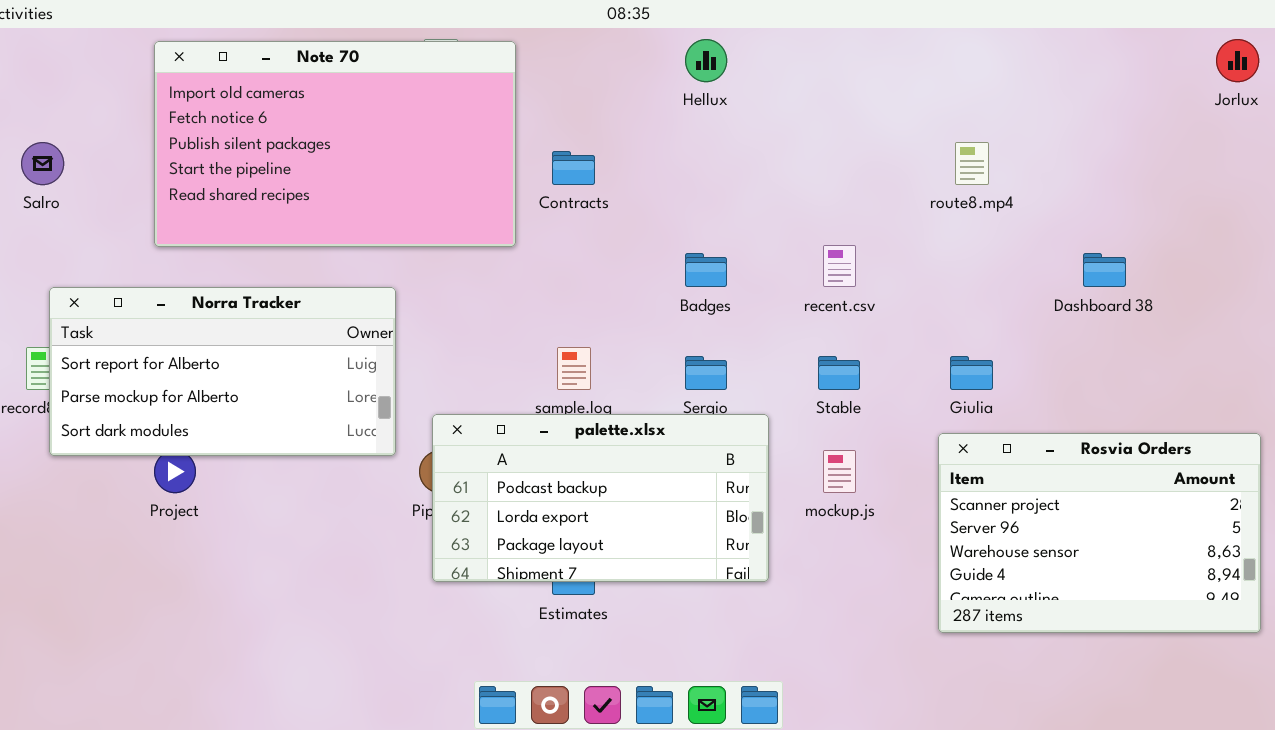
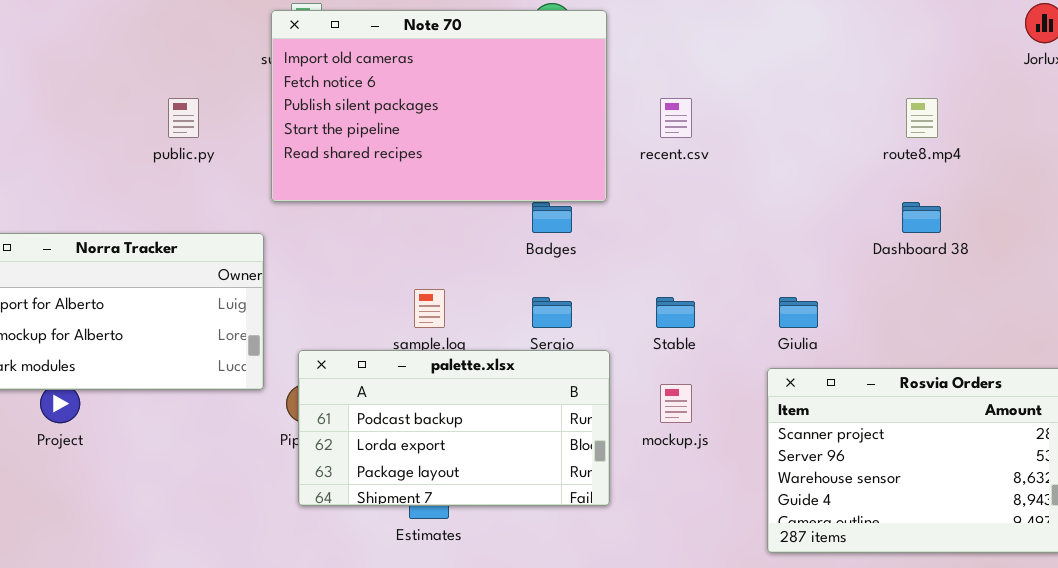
Note 70: [154,41,516,247] -> [271,10,607,202], moved
route8.mp4: [955,142,989,185] -> [906,98,938,138], moved
recent.csv: [823,245,856,287] -> [660,98,692,138], moved

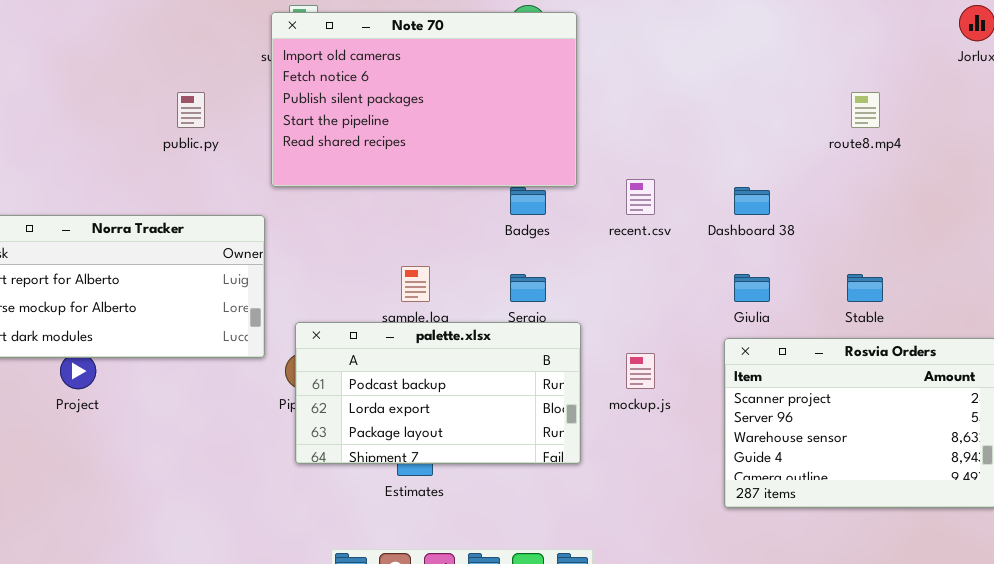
recent.csv: [660,98,692,138] -> [626,179,655,215], moved
Dashboard 38: [902,202,941,233] -> [734,187,770,215], moved
Stable: [656,297,695,328] -> [847,274,883,302], moved

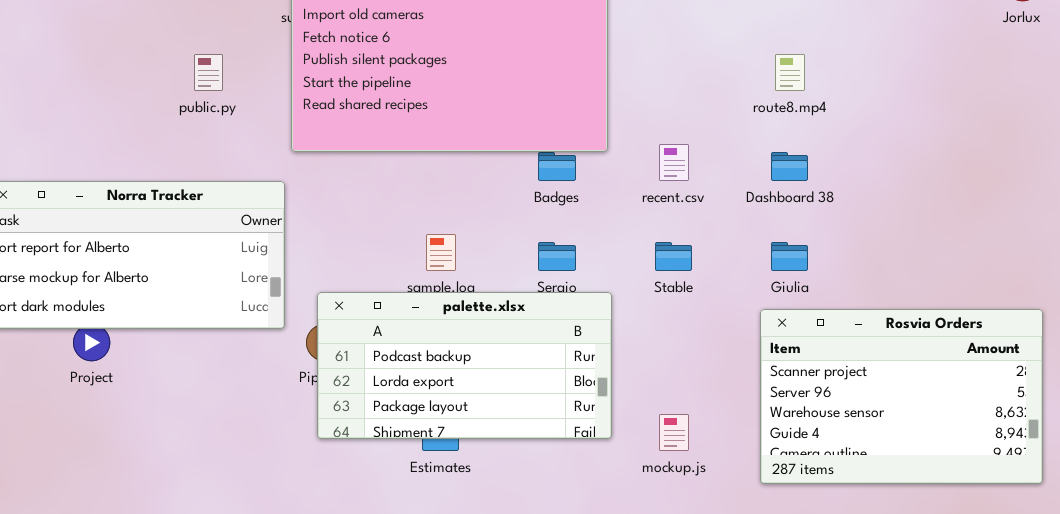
route8.mp4: [851,92,880,128] -> [775,54,805,91], moved
Stable: [847,274,883,302] -> [655,242,692,271], moved
mockup.js: [626,353,655,389] -> [659,414,689,451], moved

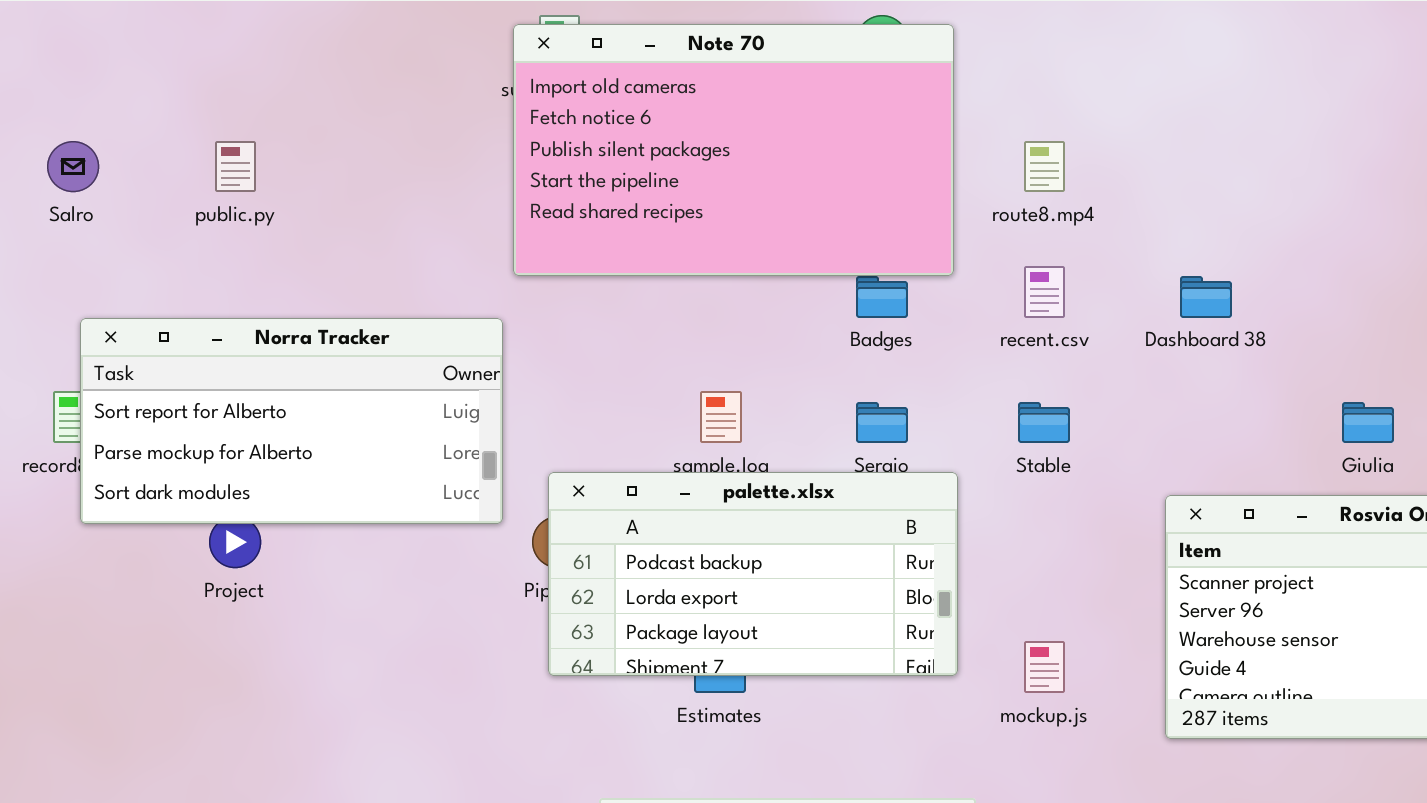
public.py: [194,54,223,91] -> [215,141,256,192], moved
route8.mp4: [775,54,805,91] -> [1024,141,1065,192], moved
Giulia: [771,242,808,271] -> [1342,402,1394,443], moved

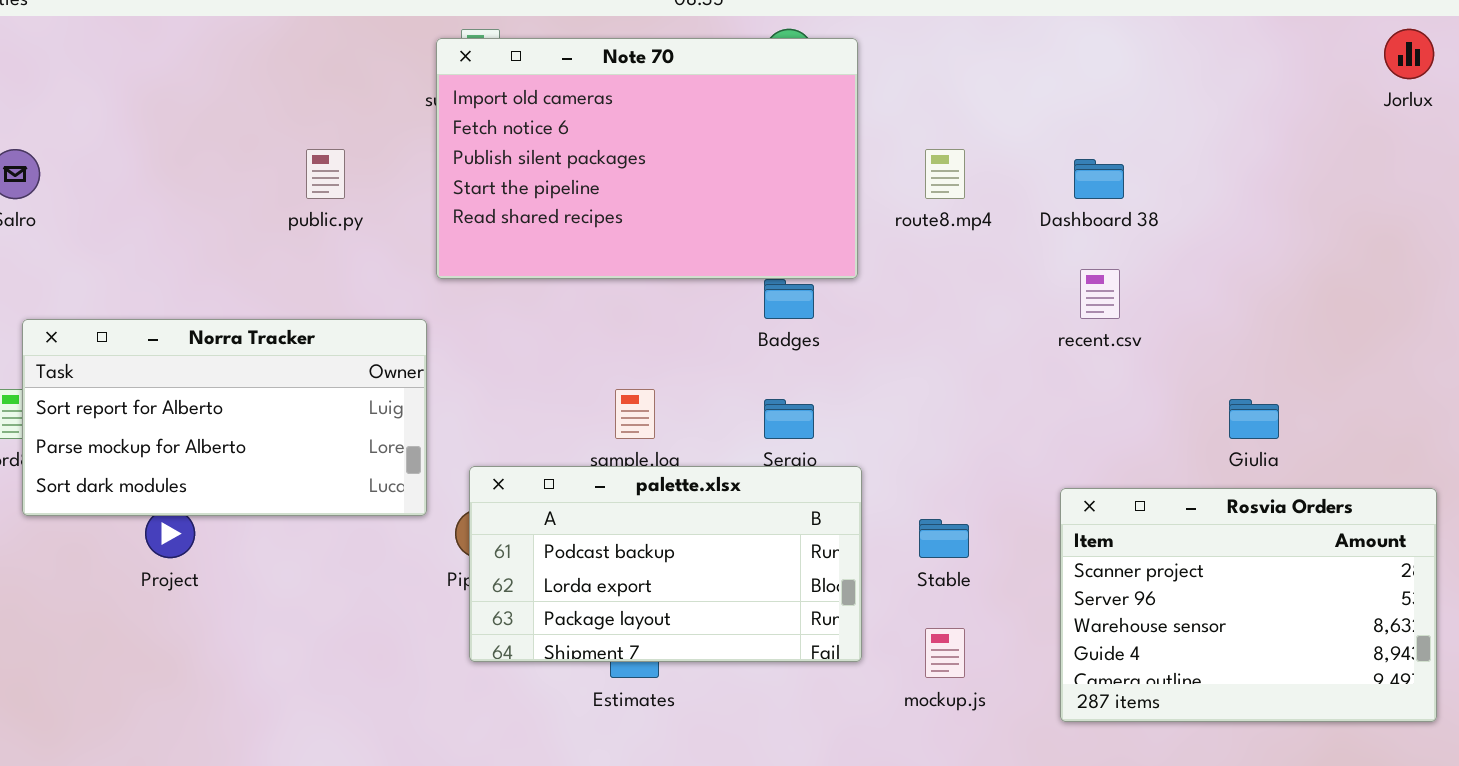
public.py: [215,141,256,192] -> [306,149,345,199], moved
recent.csv: [1024,266,1065,318] -> [1080,269,1120,319], moved
Dashboard 38: [1180,276,1232,318] -> [1074,159,1124,199], moved
Stable: [1018,402,1070,443] -> [919,519,969,558], moved

